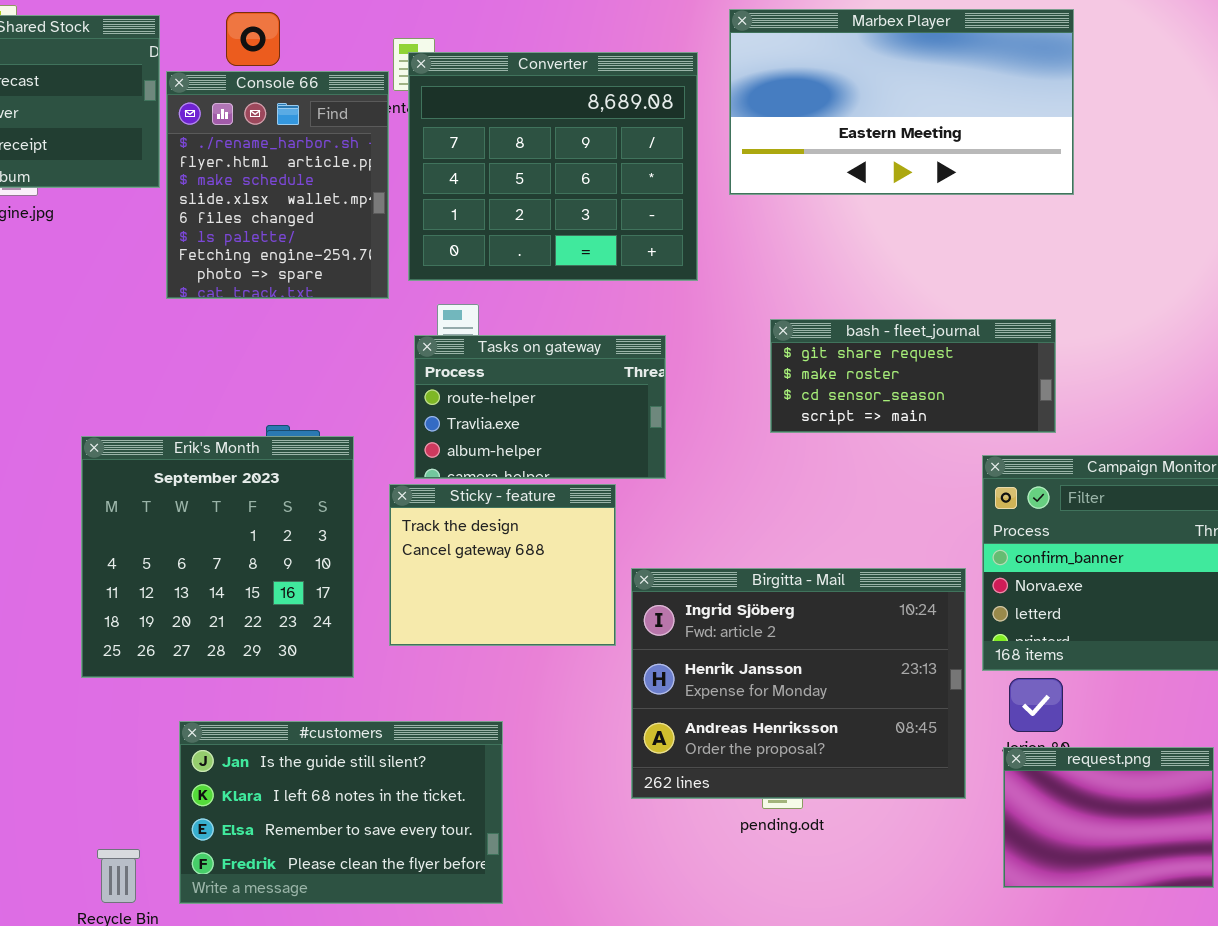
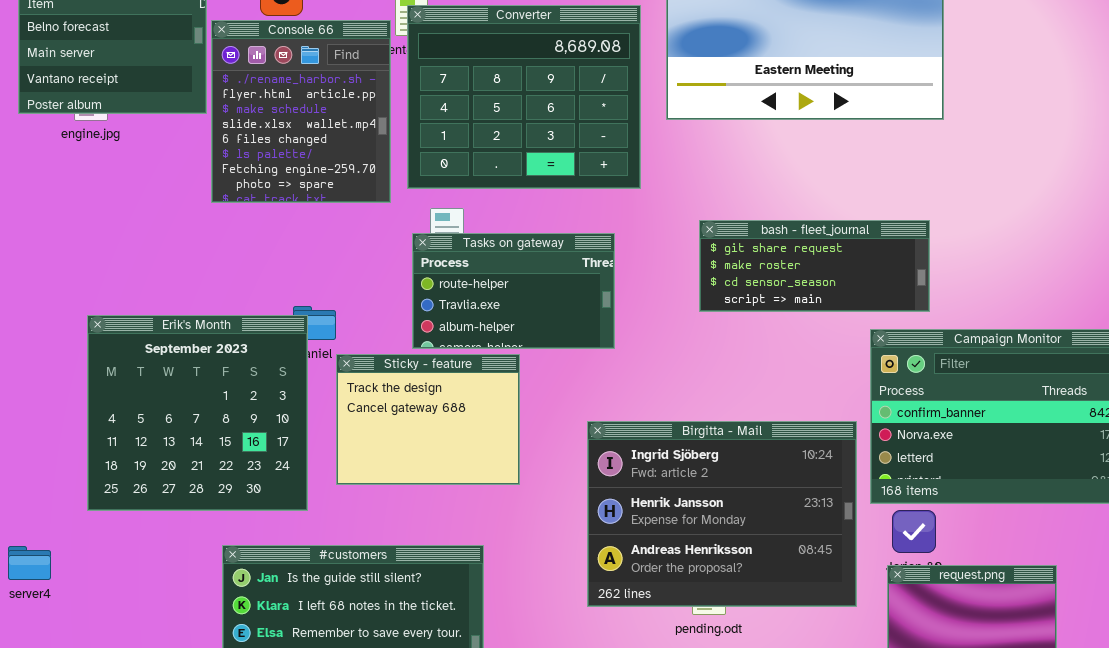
Erik's Month: [81,436,354,678] -> [87,315,308,511], moved
Sticky - feature: [389,484,616,646] -> [336,354,520,485], moved

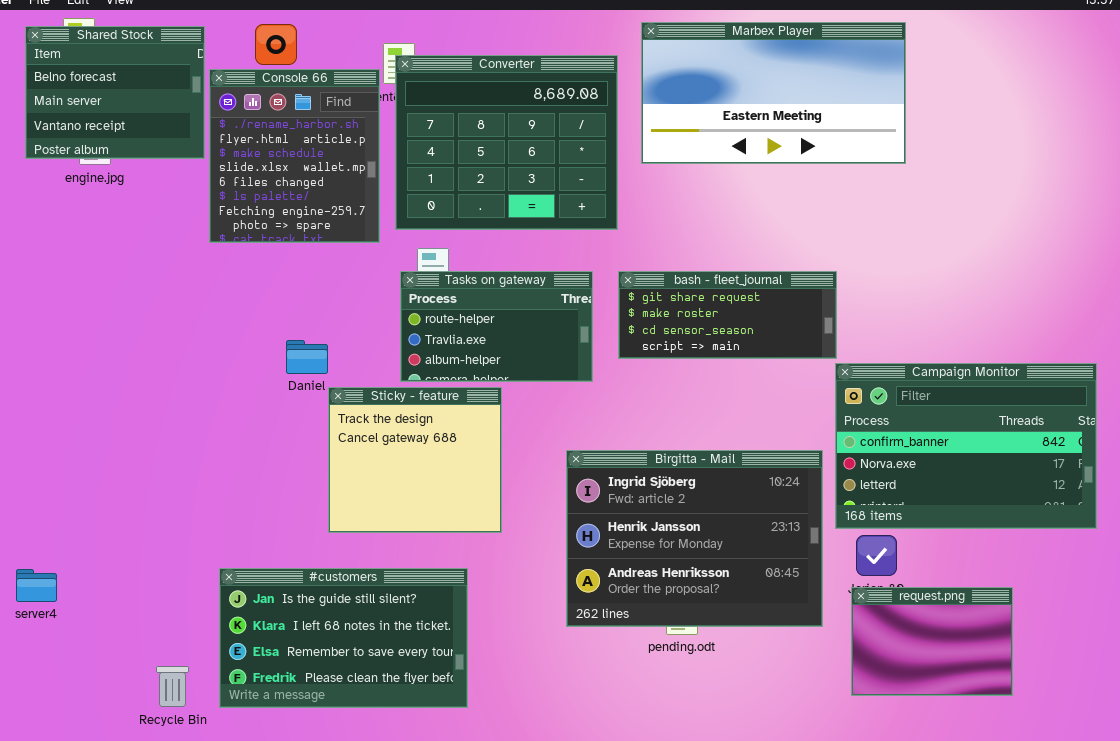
bash - fleet_journal: [699,220,930,312] -> [618,271,837,359], moved
Erik's Month: [87,315,308,511] -> none, closed
Sticky - feature: [336,354,520,485] -> [328,387,502,533], resized

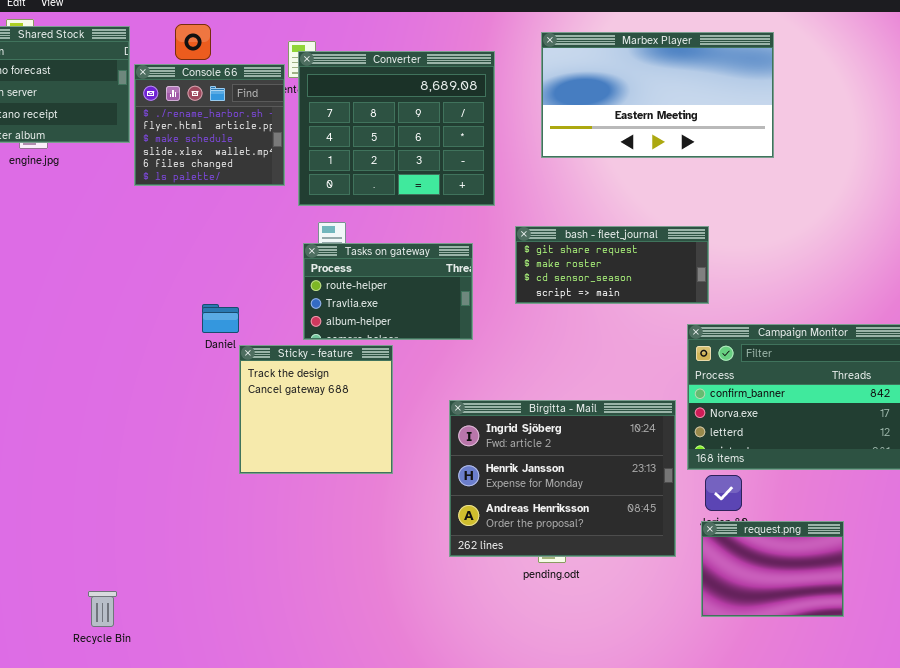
Marbex Player: [641,22,906,164] -> [541,32,774,158], moved
Console 66: [209,69,380,243] -> [134,64,285,186], resized
bash - fleet_journal: [618,271,837,359] -> [515,226,709,304], moved
#customers: [219,568,468,708] -> none, closed

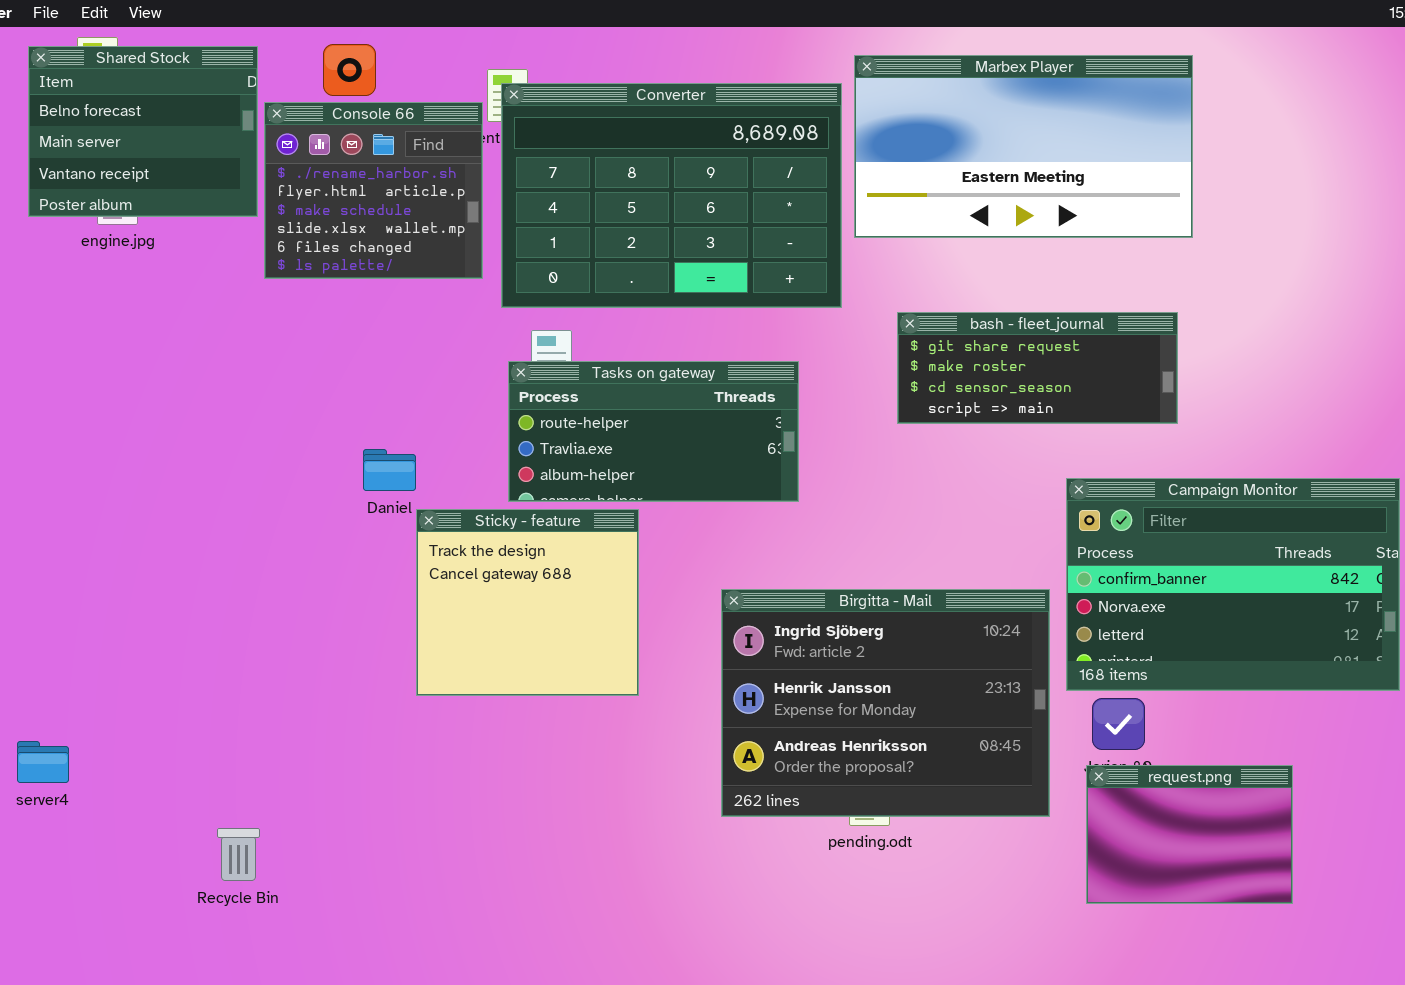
Converter: [298,51,495,206] -> [501,83,842,308], resized
bash - fleet_journal: [515,226,709,304] -> [897,312,1178,424], moved
Tasks on gateway: [303,243,473,340] -> [508,361,799,502], resized
Recycle Bin: [88,591,117,627] -> [217,828,260,881], moved

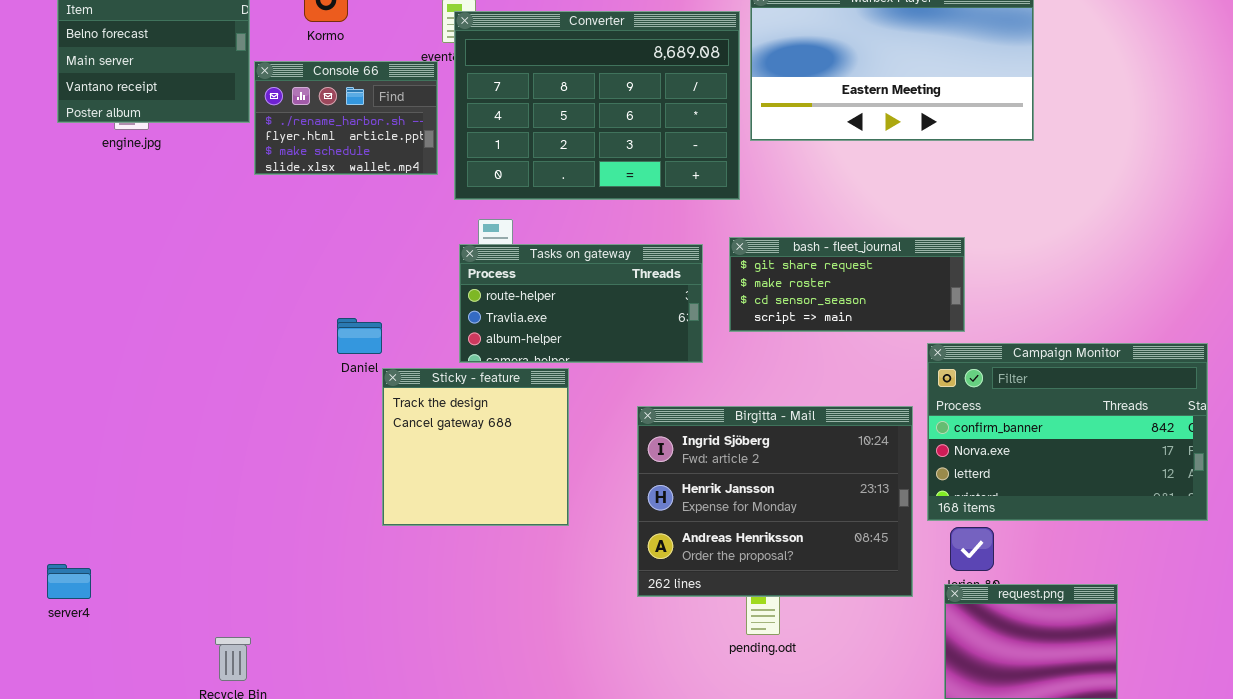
Console 66: [264,102,483,279] -> [254,61,438,175], resized
bash - fleet_journal: [897,312,1178,424] -> [729,237,965,332], moved
Birgitta - Mail: [721,589,1050,817] -> [637,406,913,597], moved

